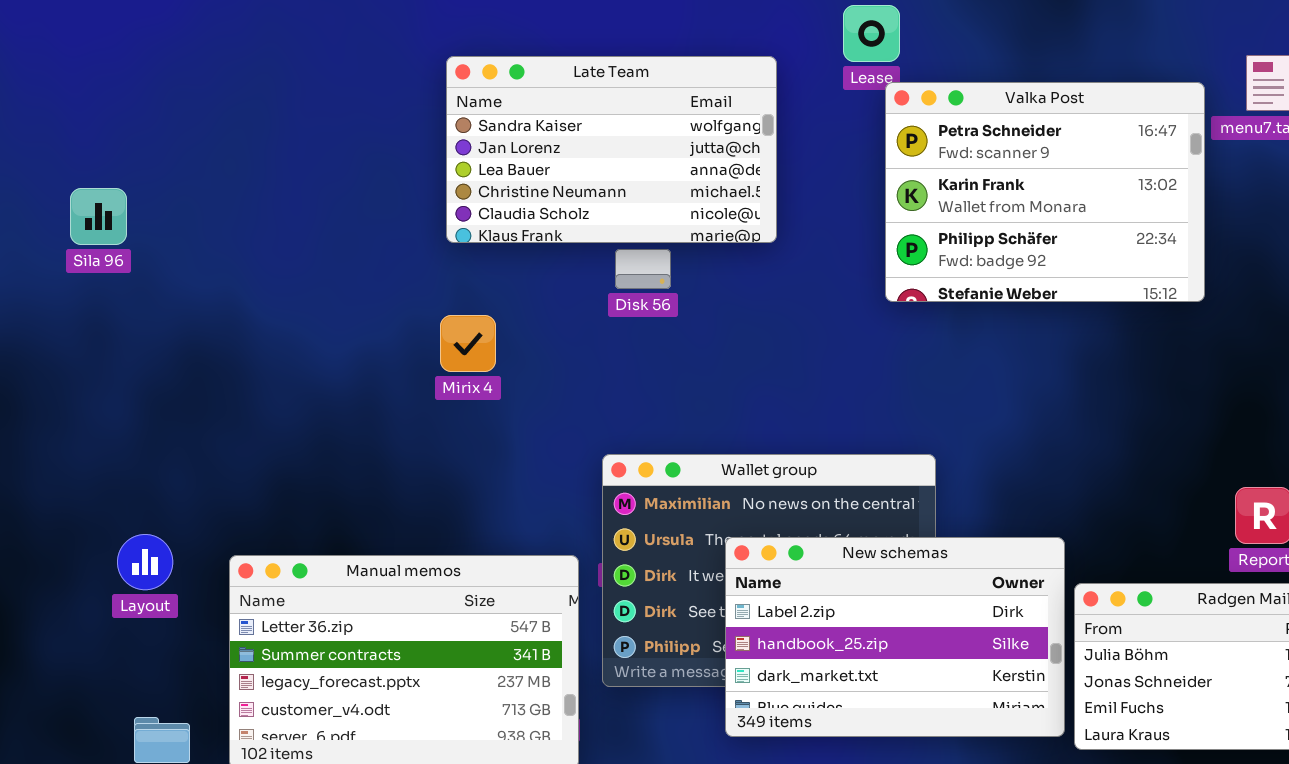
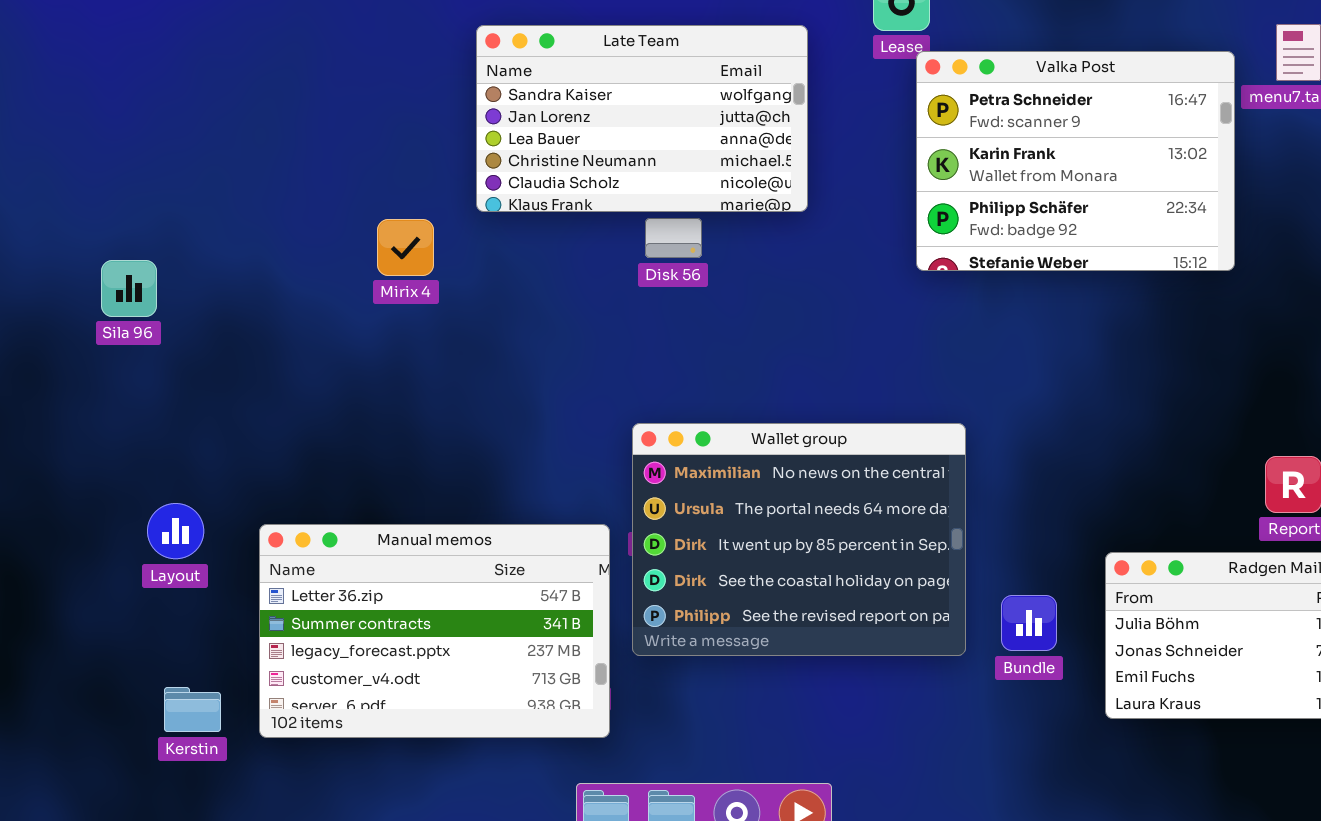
Sila 96: [70,188,127,245] -> [101,260,157,317], moved
Mirix 4: [440,315,496,372] -> [377,219,434,276], moved
New schemas: [725,537,1065,737] -> none, closed

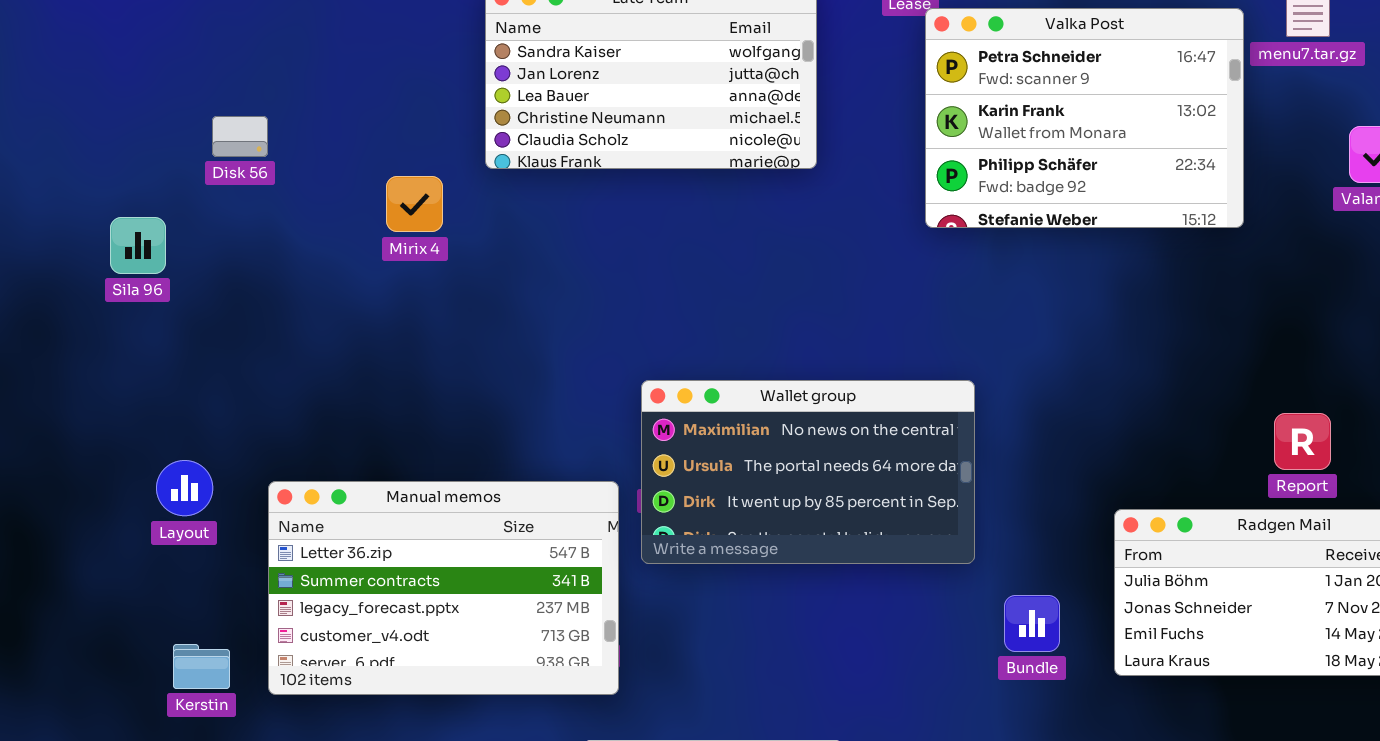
Disk 56: [645,218,702,258] -> [212,116,268,157], moved
Wallet group: [632,423,966,656] -> [641,380,975,564], resized
Bundle: [1001,595,1057,651] -> [1004,595,1060,652], moved

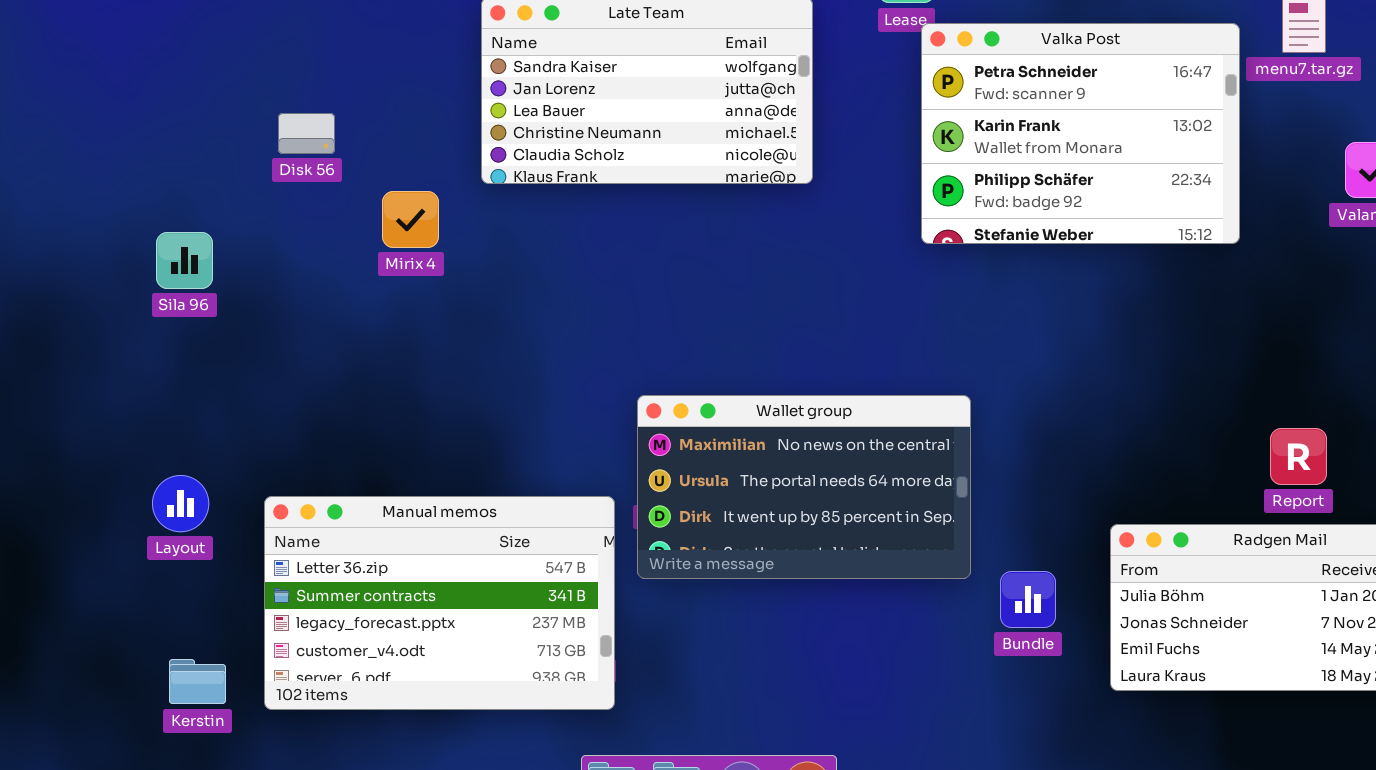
Disk 56: [212,116,268,157] -> [278,113,335,154], moved
Sila 96: [110,217,166,274] -> [156,232,213,289], moved
Bundle: [1004,595,1060,652] -> [1000,571,1056,628], moved

